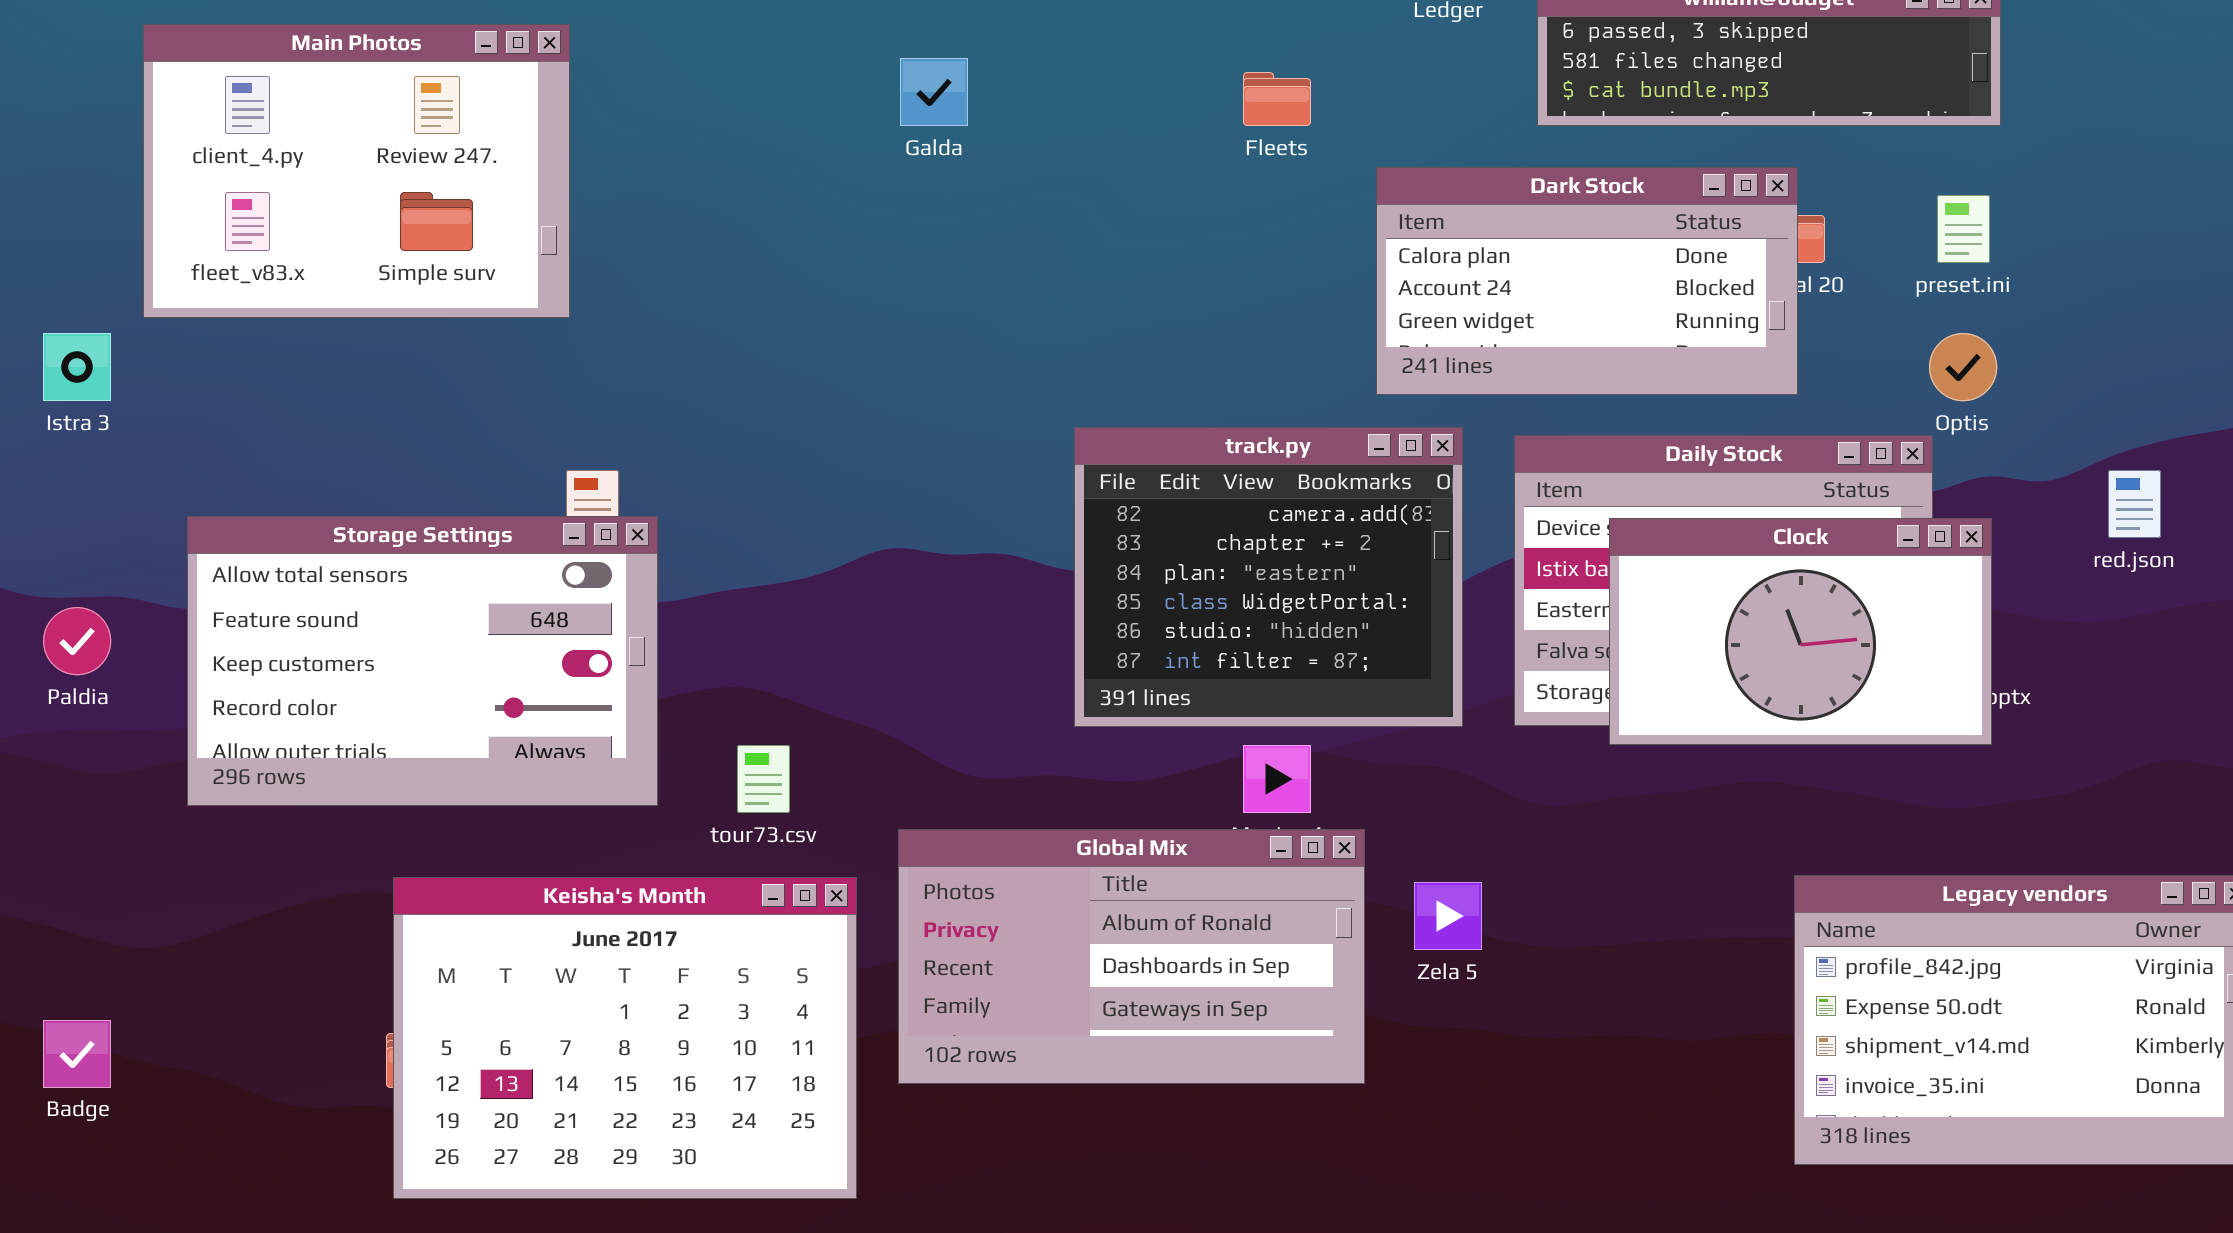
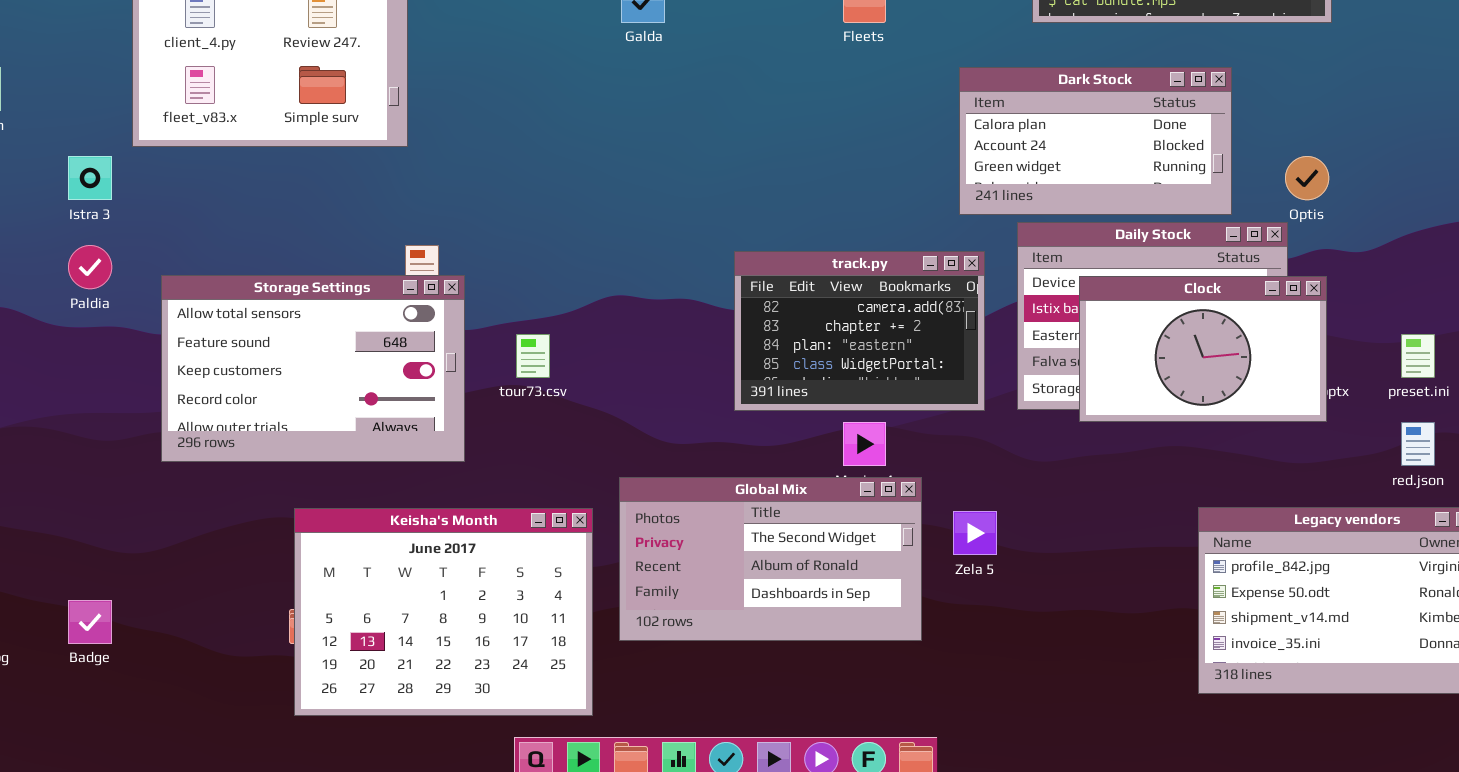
Dark Stock: [1376,167,1798,395] -> [959,67,1232,215], moved
preset.ini: [1937,195,1990,263] -> [1401,334,1435,378], moved
track.py: [1074,427,1463,727] -> [734,251,985,411], resized
red.json: [2108,470,2161,538] -> [1401,422,1435,466], moved
Paldia: [43,607,111,675] -> [68,245,112,289], moved
tour73.csv: [737,745,790,813] -> [516,334,550,378], moved
Global Mix: [898,829,1365,1084] -> [619,477,922,641], scrolled up 1 row

